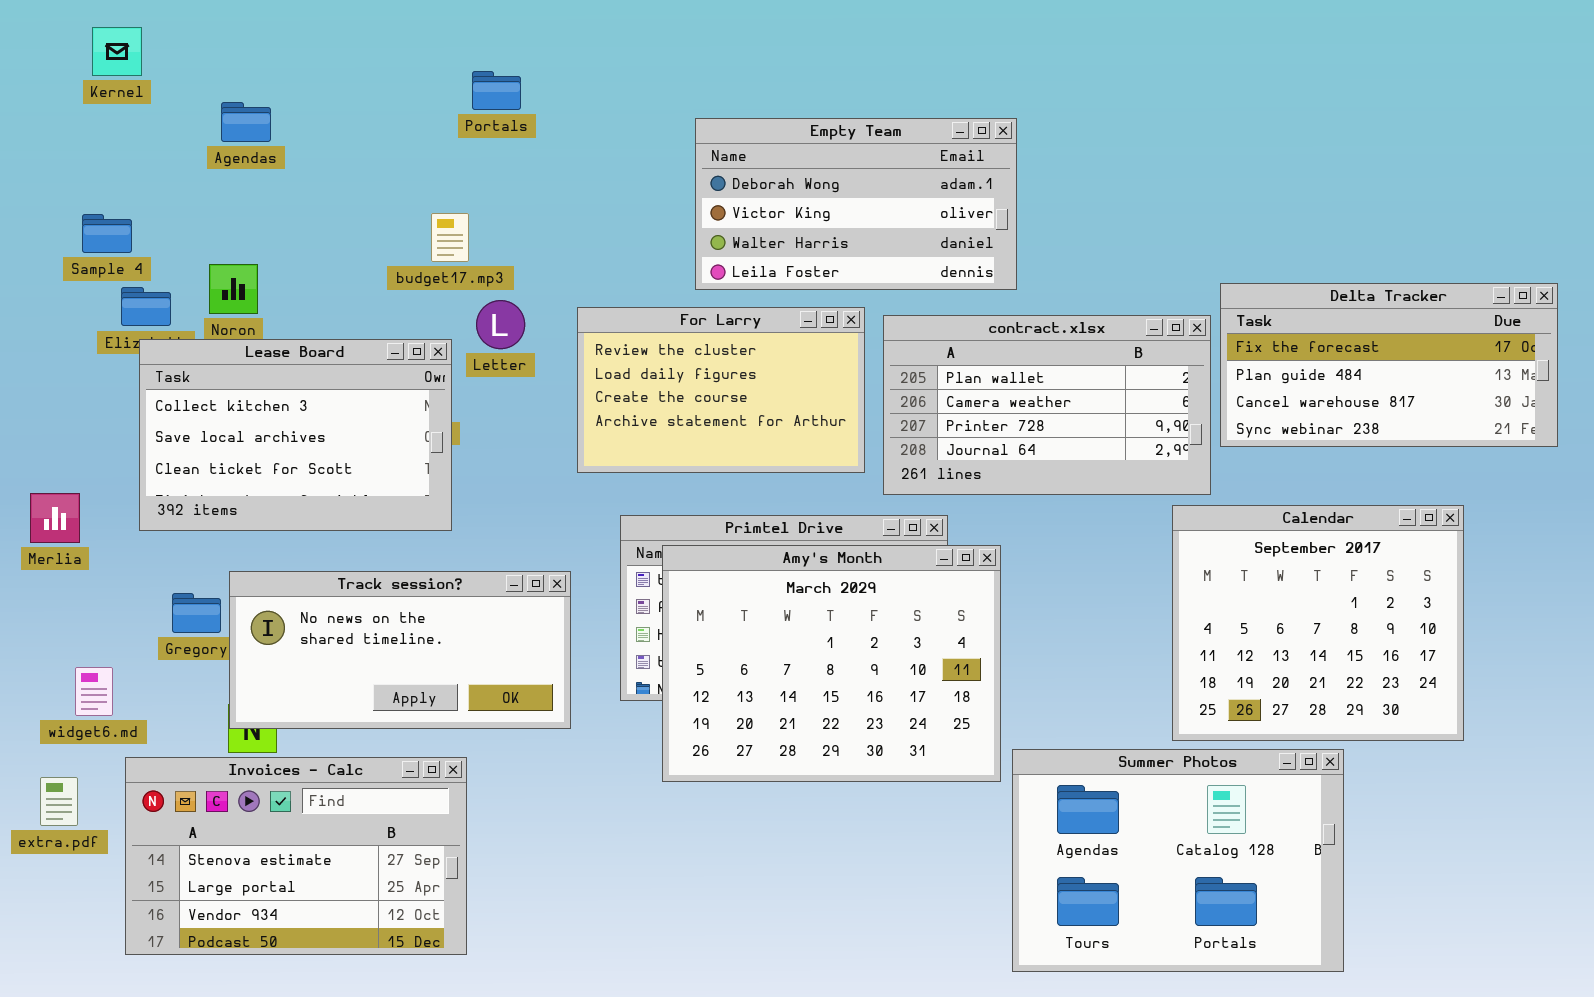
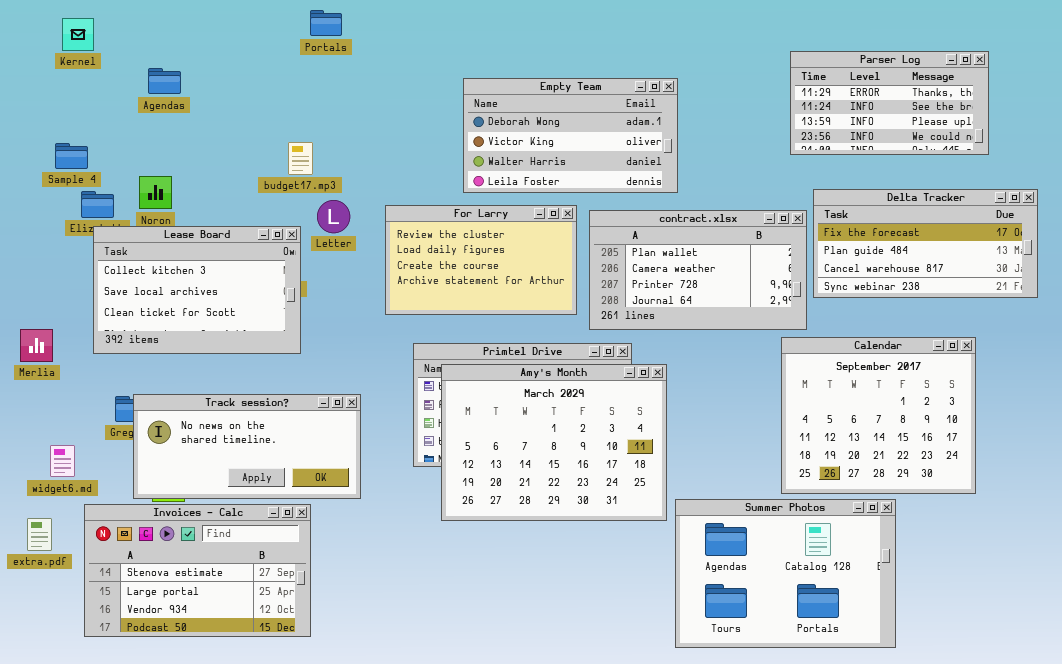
Portals: [472,71,521,110] -> [310,10,342,36], moved
Parser Log: none -> [790,51,989,155], opened
Track session?: [229,571,571,729] -> [133,394,361,499], moved

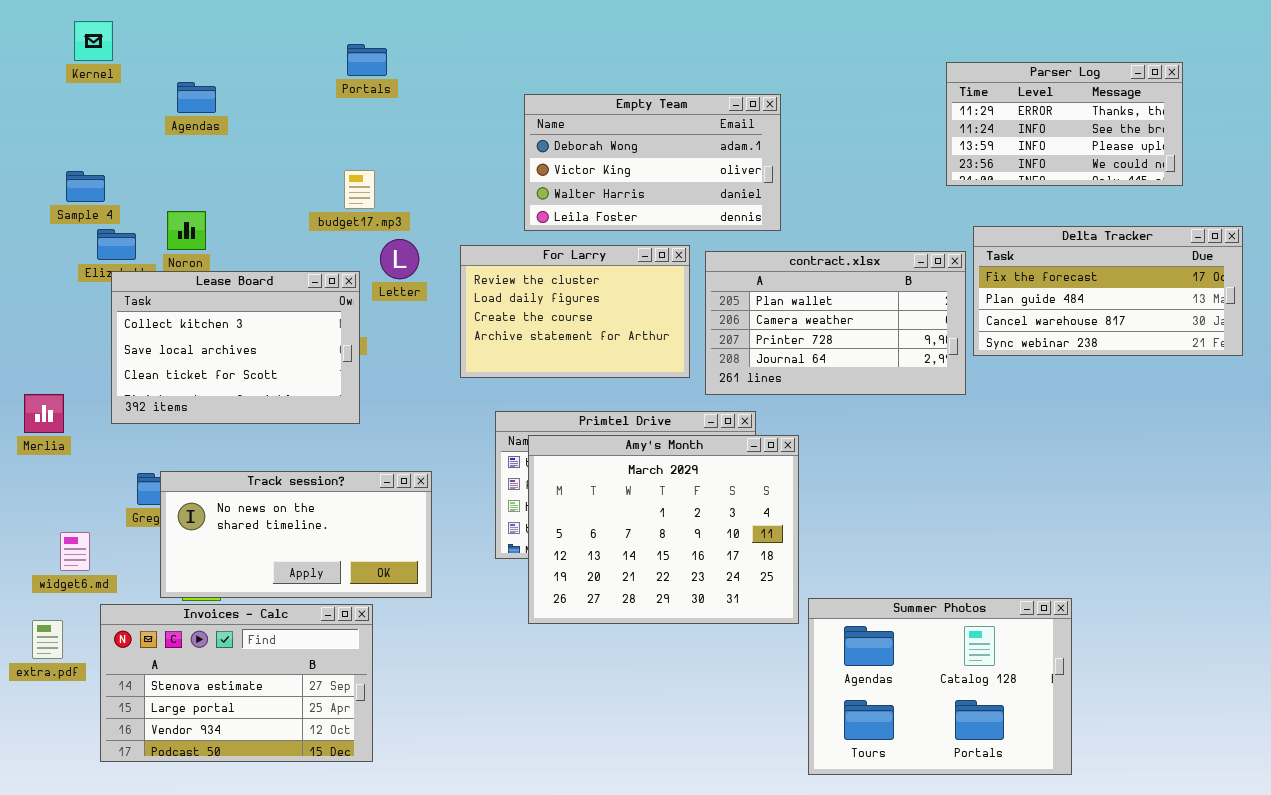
Portals: [310,10,342,36] -> [347,44,387,76], moved
Empty Team: [463,78,678,193] -> [524,94,781,231], moved
Calendar: [781,337,976,494] -> none, closed

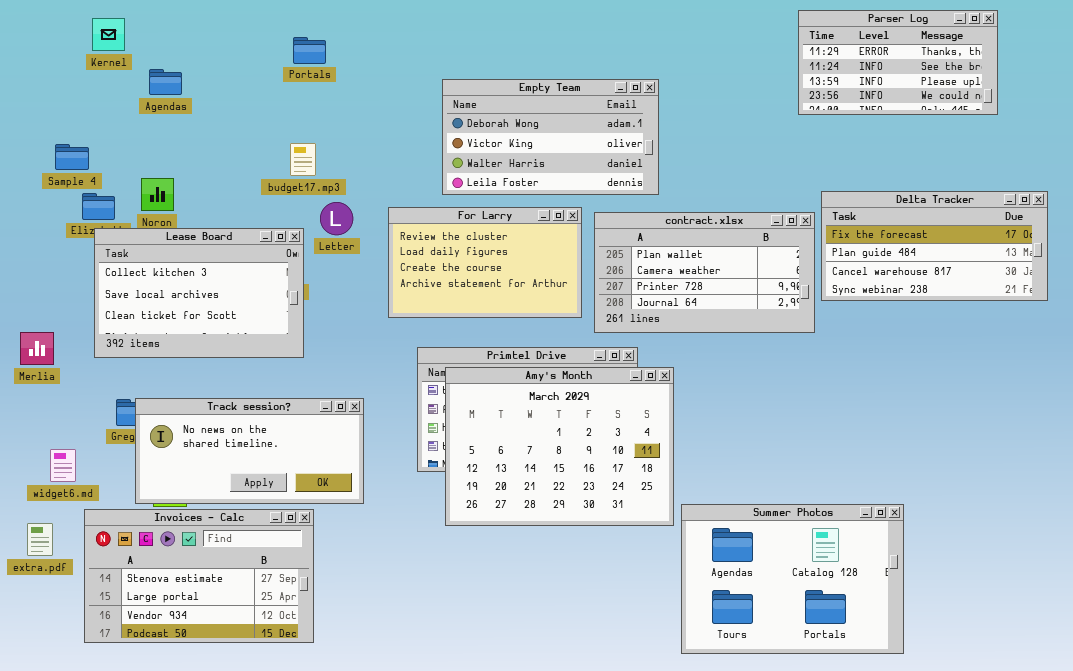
Kernel: [74,21,113,61] -> [92,18,125,51], moved
Parser Log: [946,62,1183,186] -> [798,10,998,115], moved

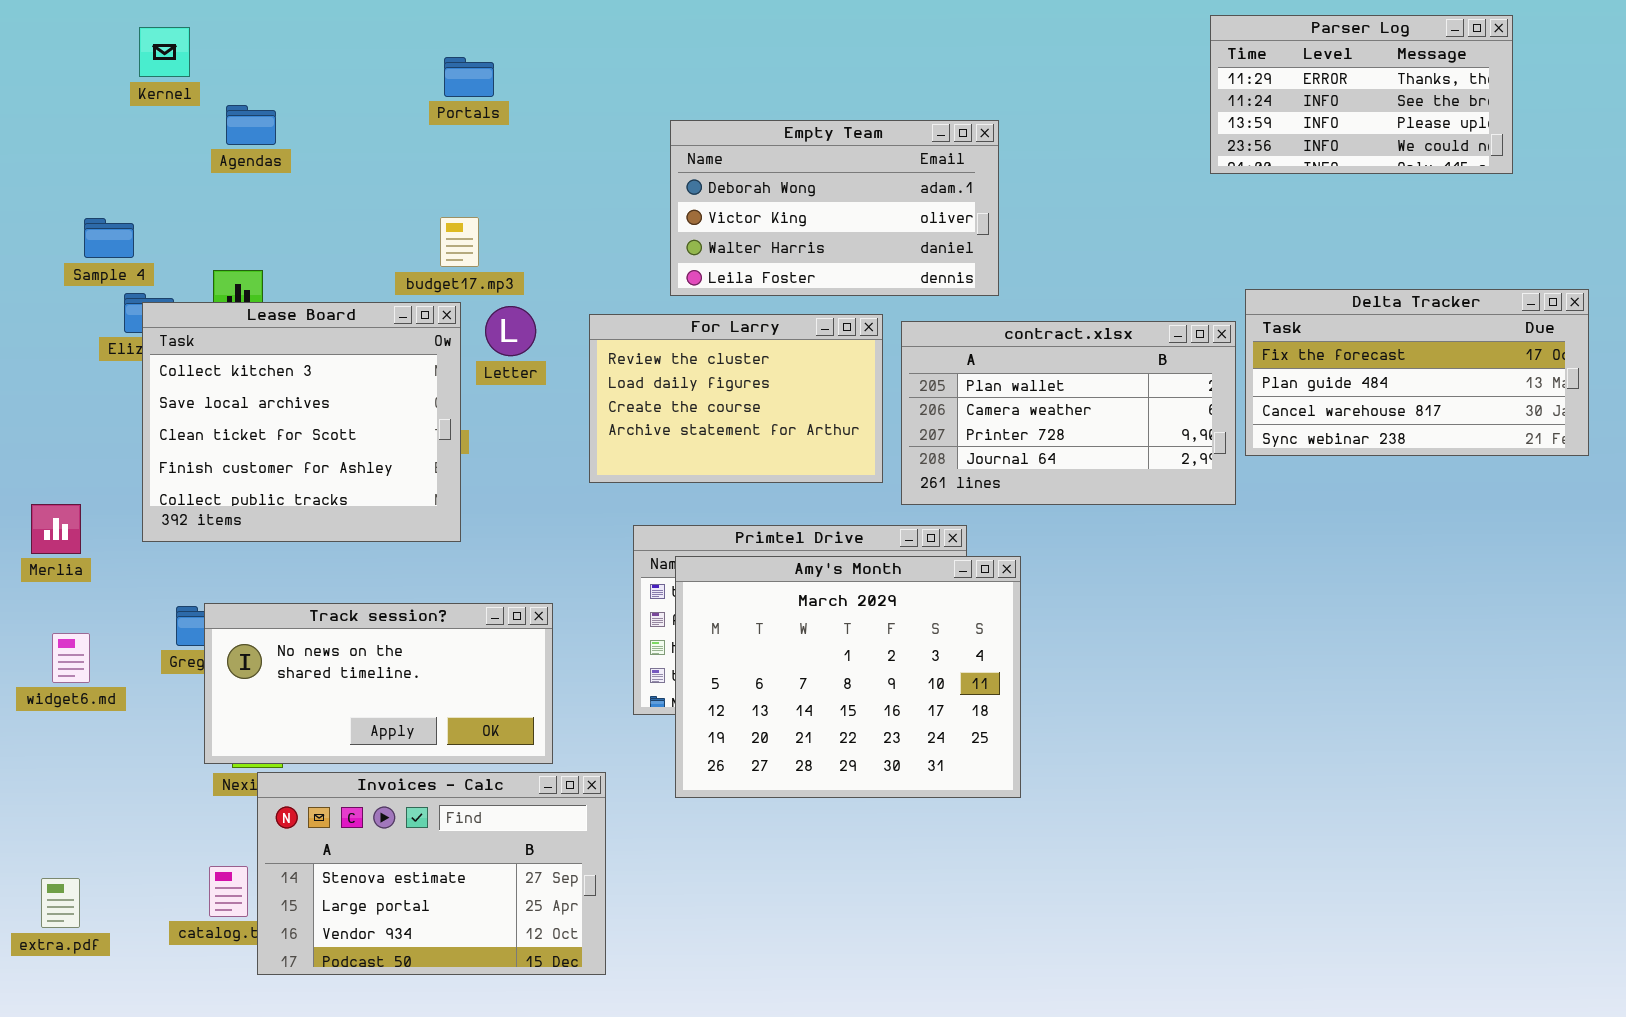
Lease Board: [94,228,304,358] -> [142,302,461,542], resized
widget6.md: [50,449,76,482] -> [52,633,90,683], moved
Summer Photos: [681,504,904,654] -> none, closed
Invoices - Calc: [84,509,314,643] -> [257,772,606,975], moved
extra.pdf: [27,523,53,556] -> [41,878,80,928], moved

